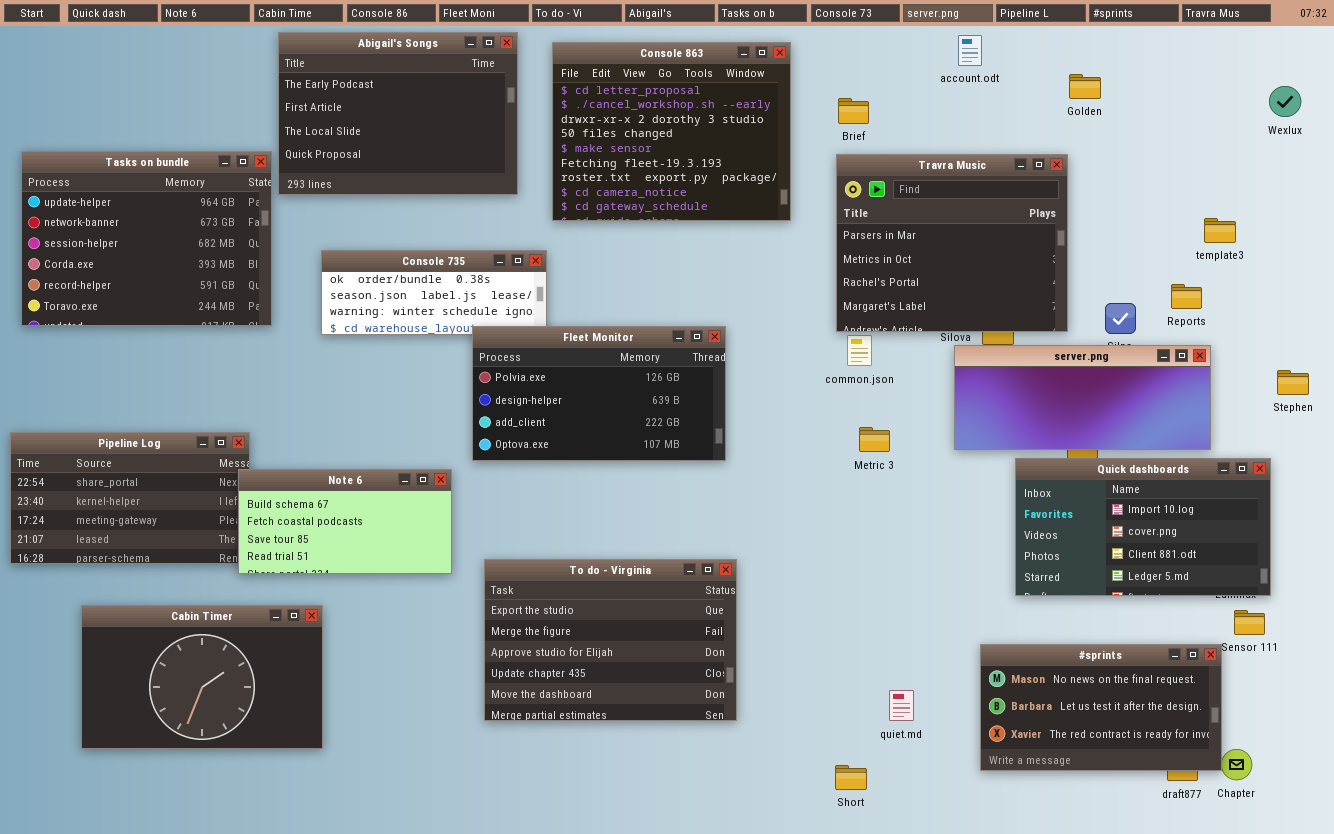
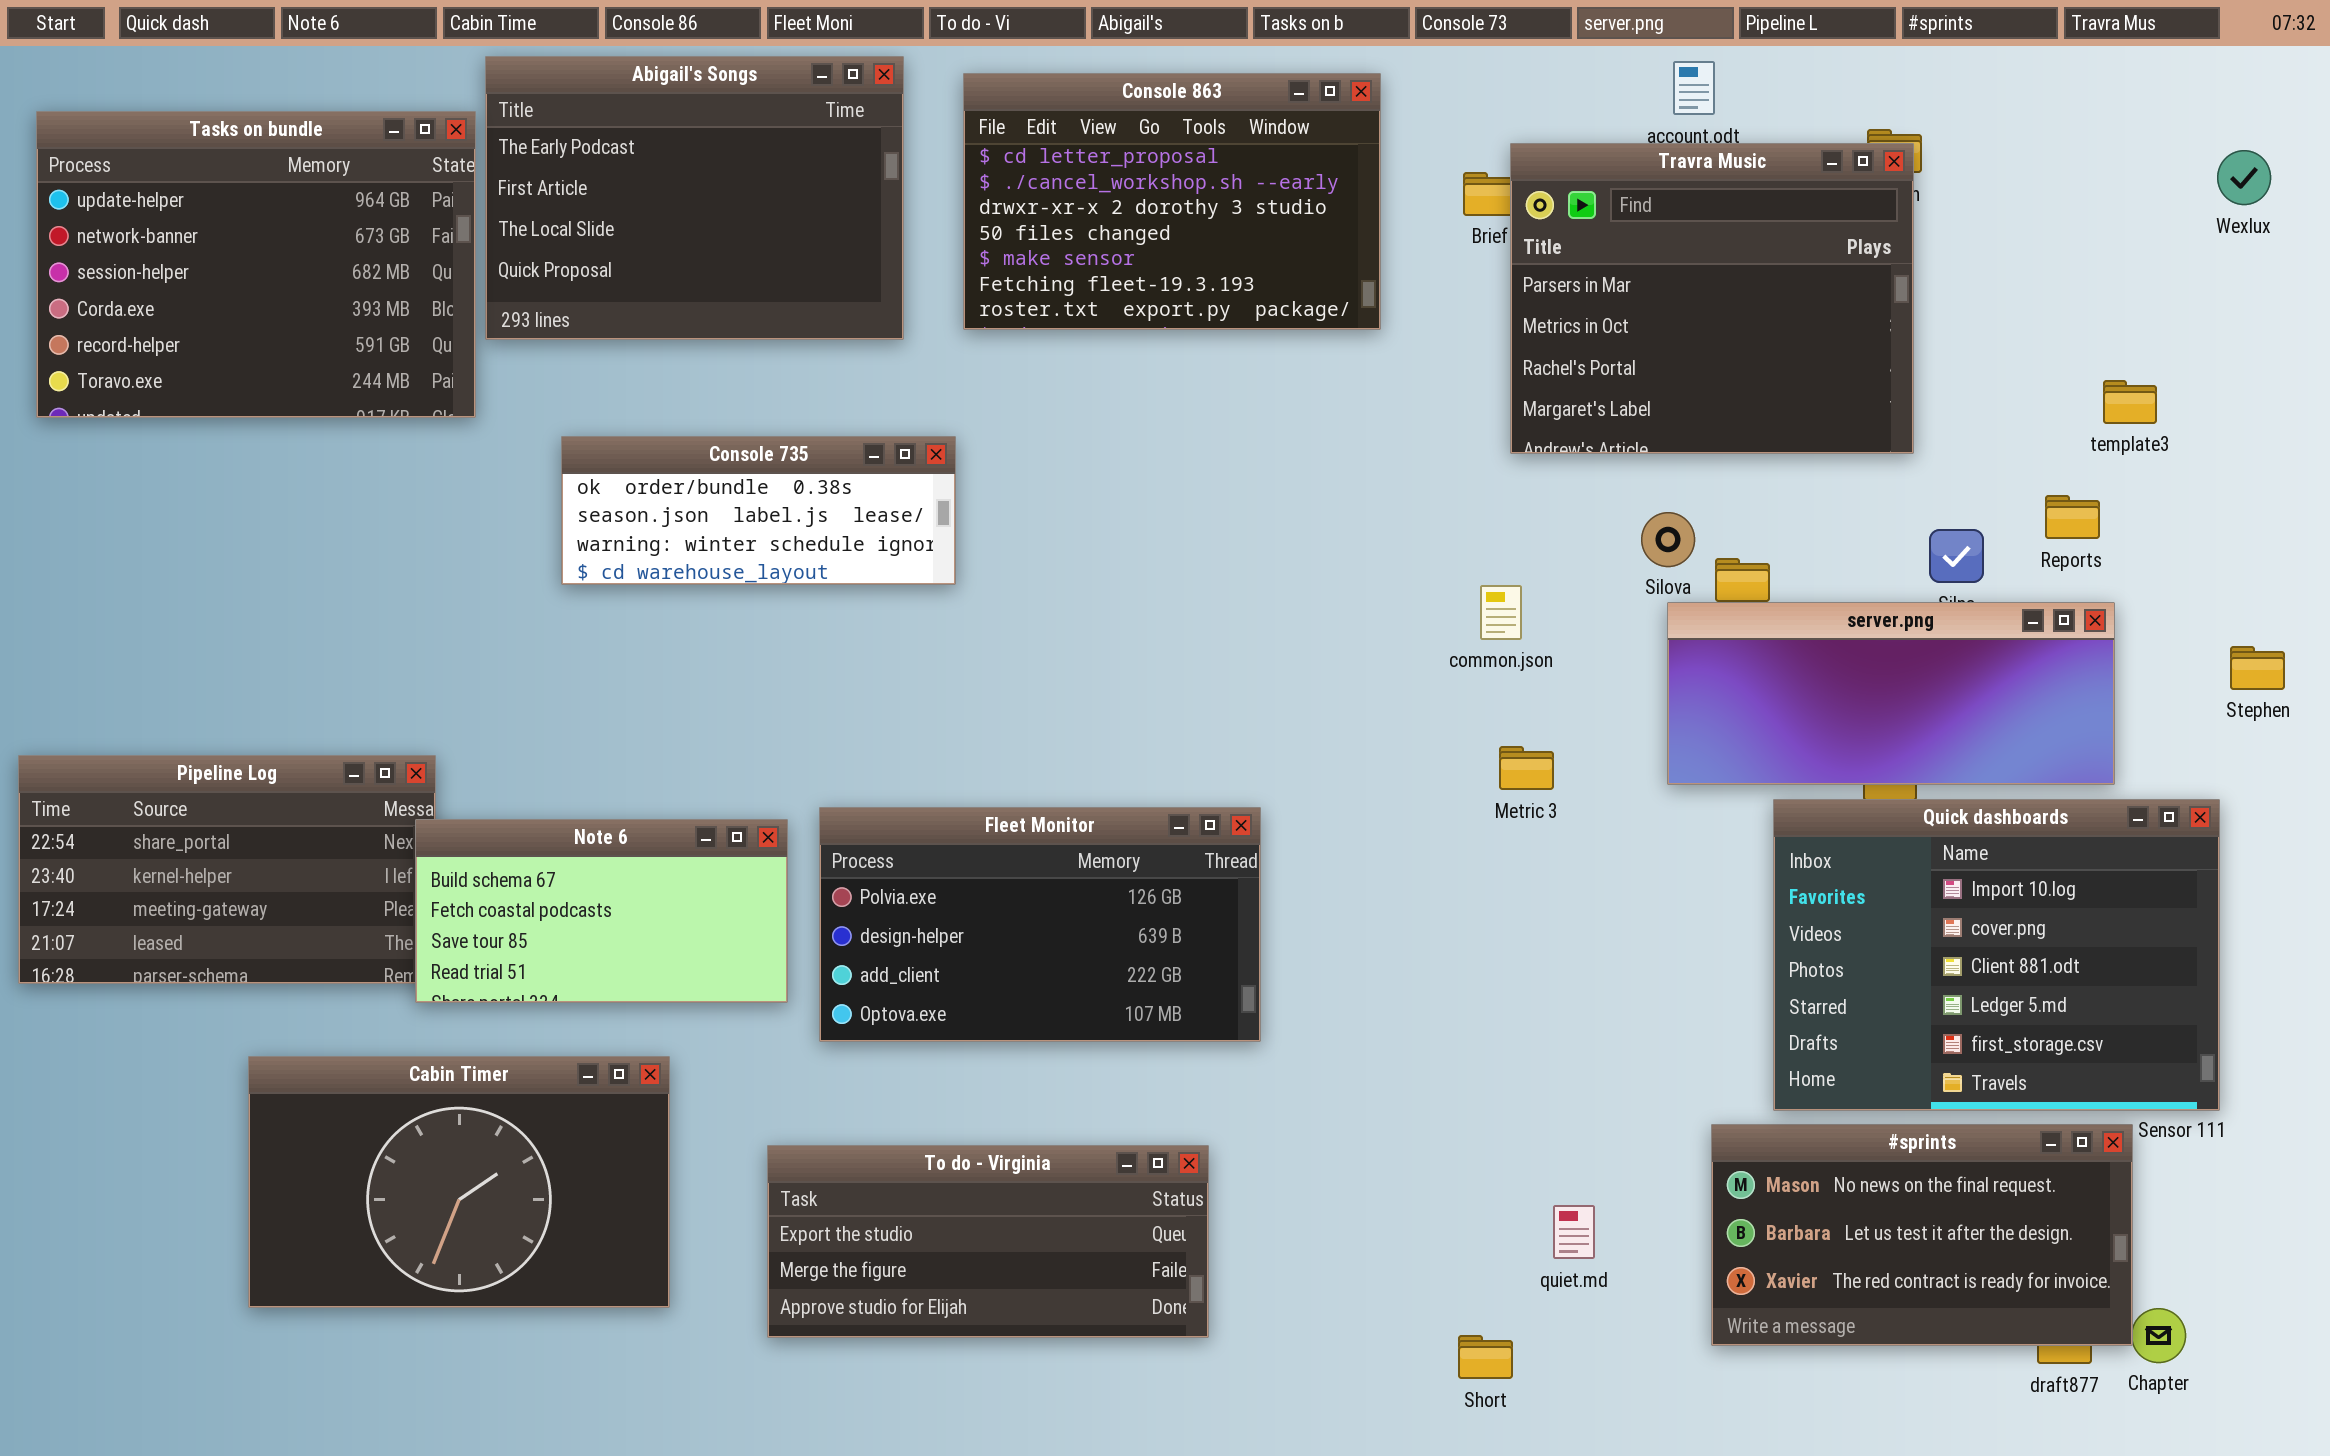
Console 863: [552,42,791,221] -> [963,73,1381,330], resized
Tasks on bundle: [21,151,272,326] -> [36,111,476,418], moved
Travra Music: [836,154,1068,332] -> [1510,143,1914,454], moved
Fleet Monitor: [472,326,726,461] -> [819,807,1261,1042], moved
Quick dashboards: [1015,458,1271,596] -> [1773,799,2220,1111], resized
To do - Virginia: [484,559,737,721] -> [767,1145,1209,1338], moved, resized
Cabin Timer: [81,605,323,749] -> [248,1056,670,1308], moved

